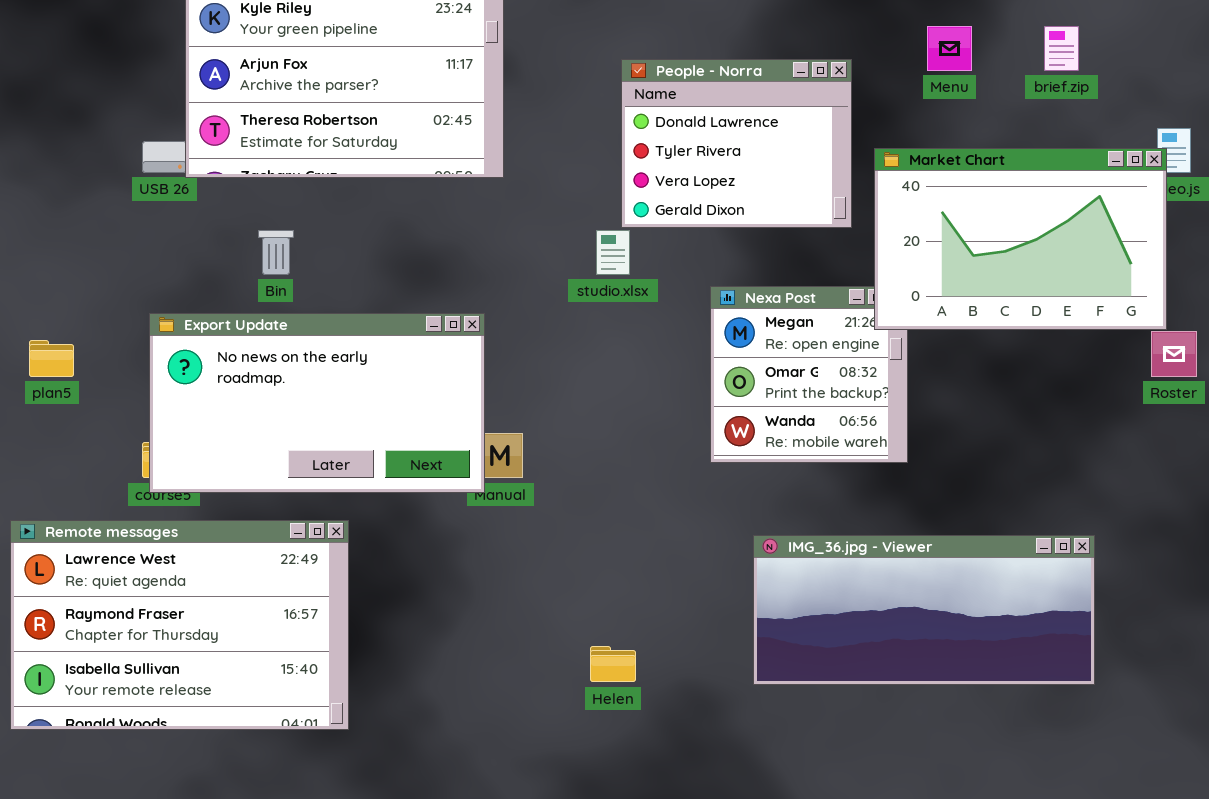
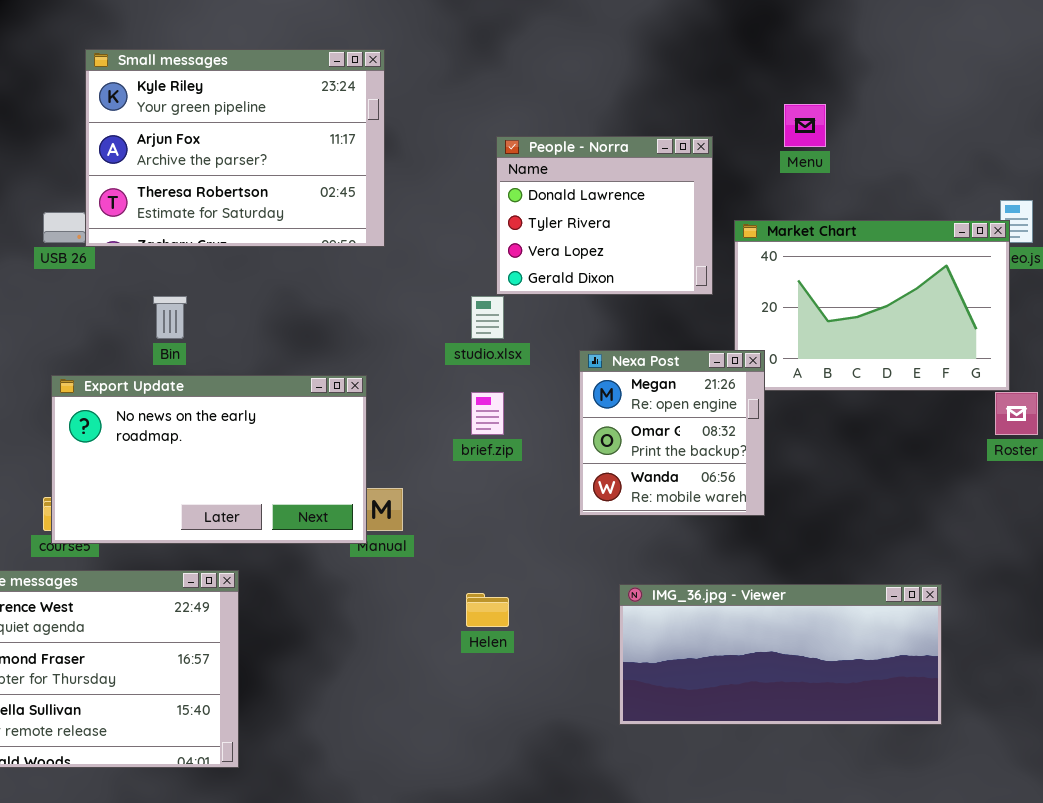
brief.zip: [1044,26,1079,71] -> [471,392,504,435], moved
Nexa Post: [710,286,908,463] -> [579,350,765,516], raised
Helen: [590,646,636,682] -> [466,593,509,627], moved

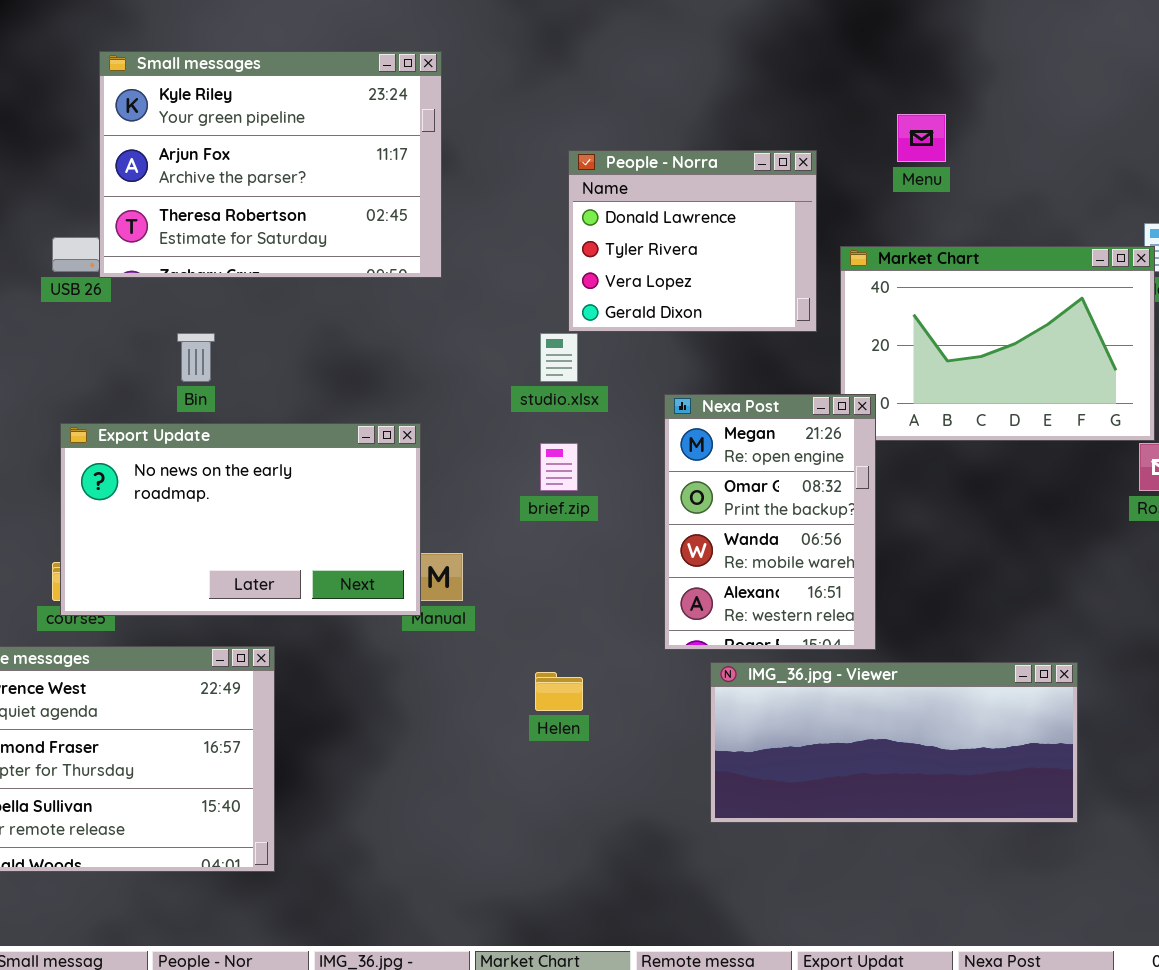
Nexa Post: [579,350,765,516] -> [664,394,876,650], resized

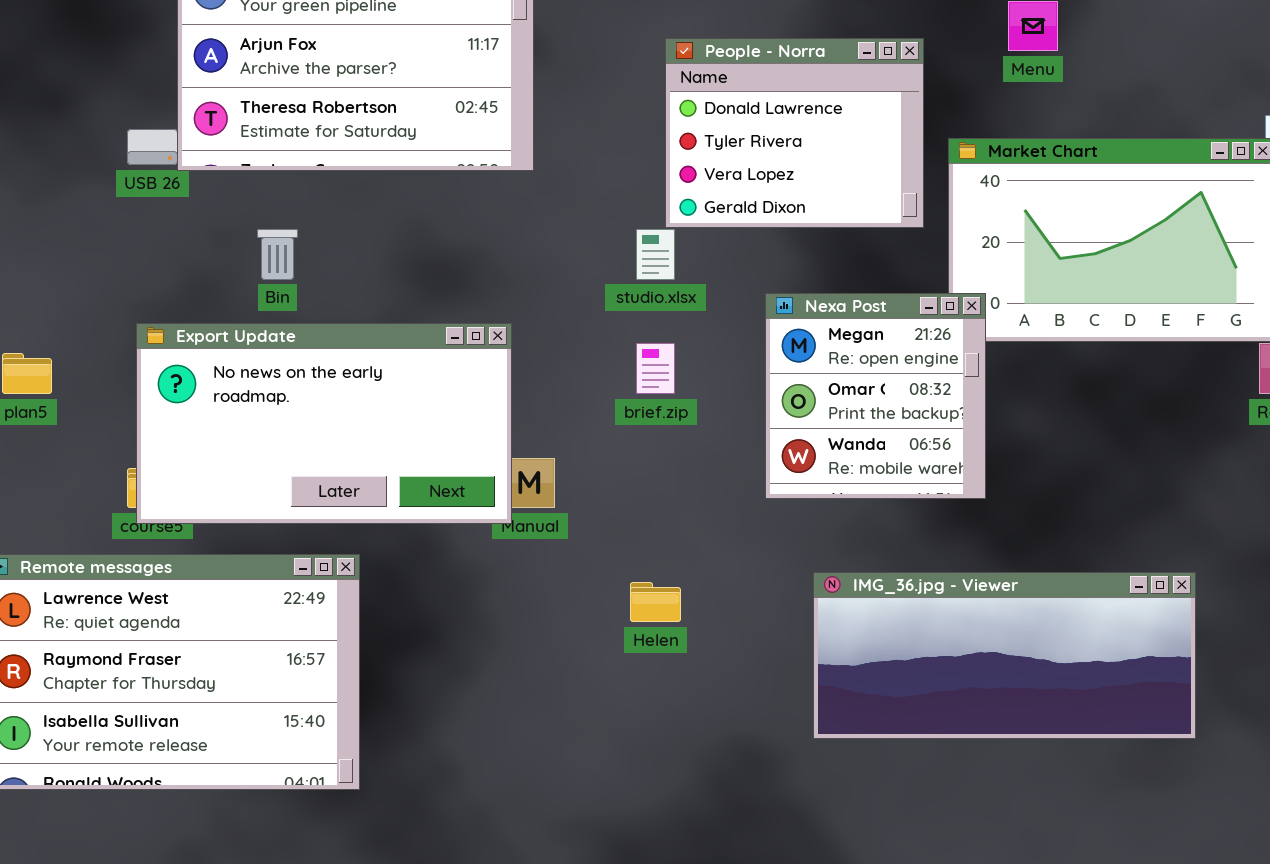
Nexa Post: [664,394,876,650] -> [765,293,986,499], resized

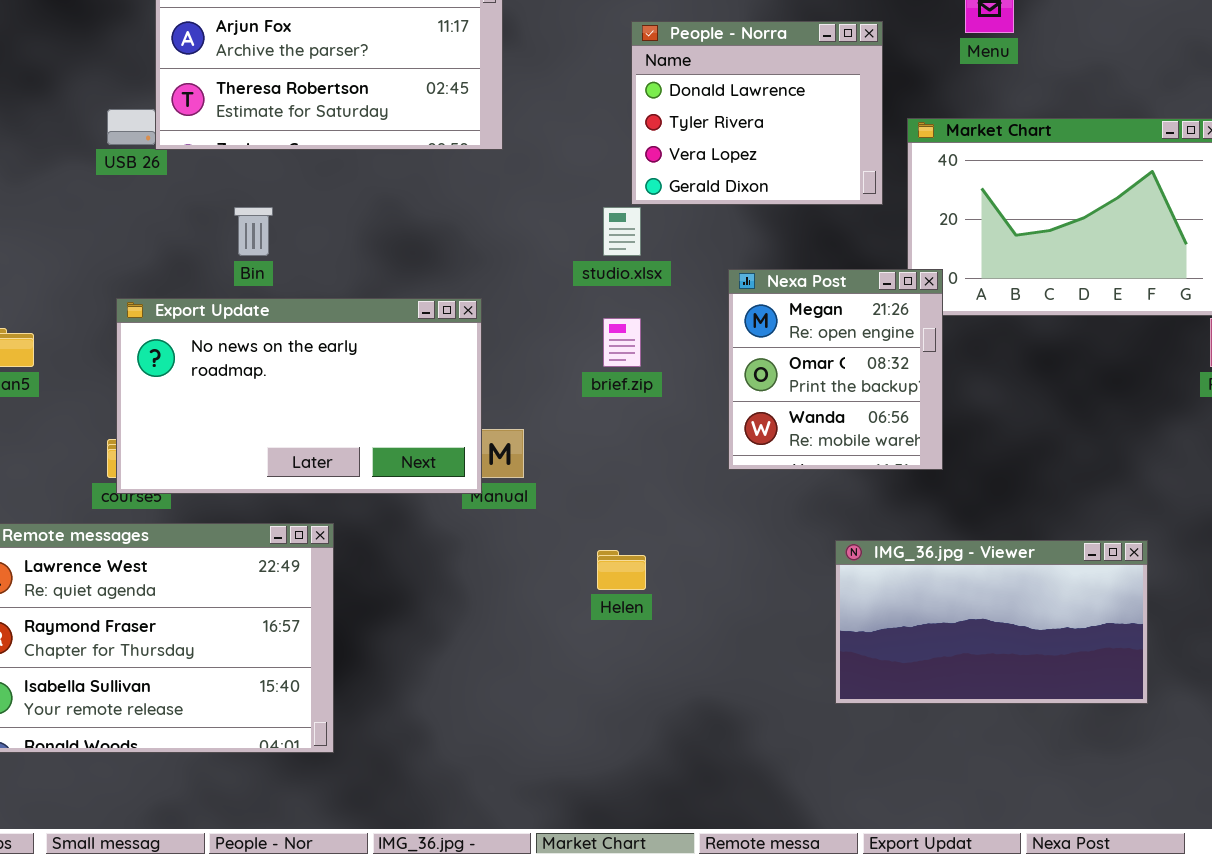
IMG_36.jpg - Viewer: [813,572,1196,739] -> [835,540,1148,704], resized

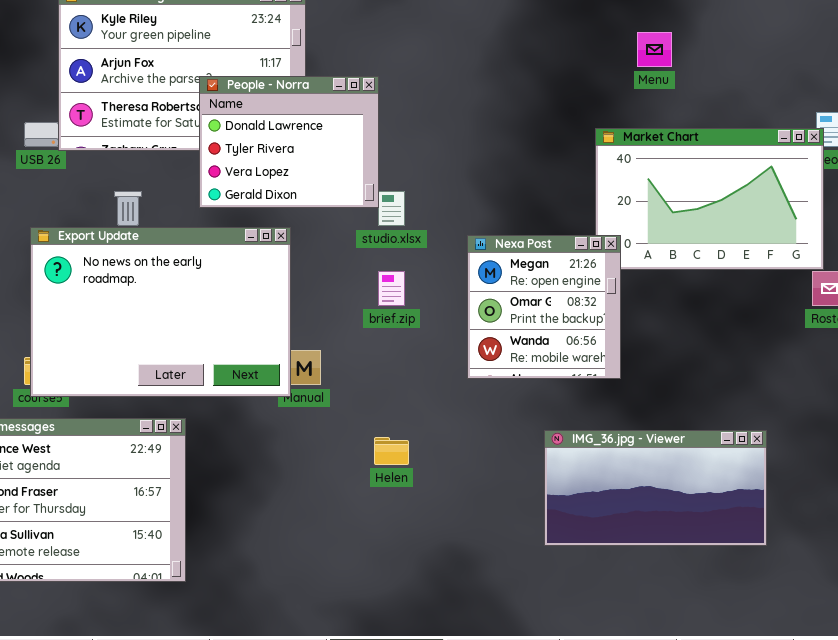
People - Norra: [631,21,883,205] -> [199,76,379,208], moved
Export Update: [116,298,482,494] -> [30,227,291,397], resized

